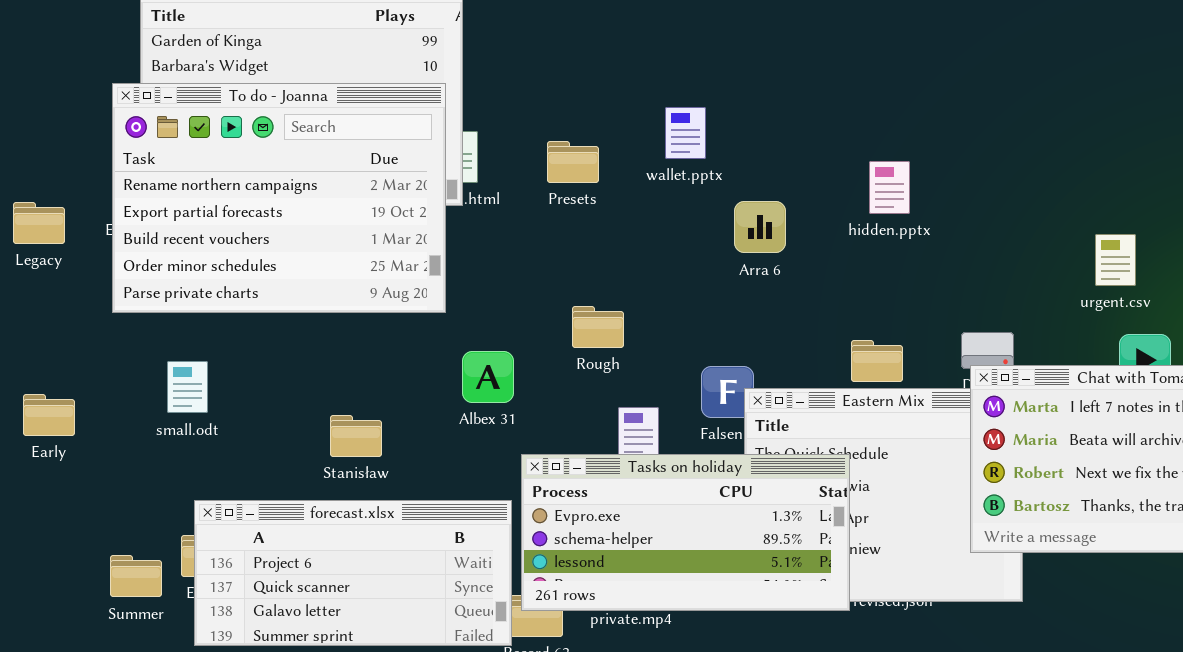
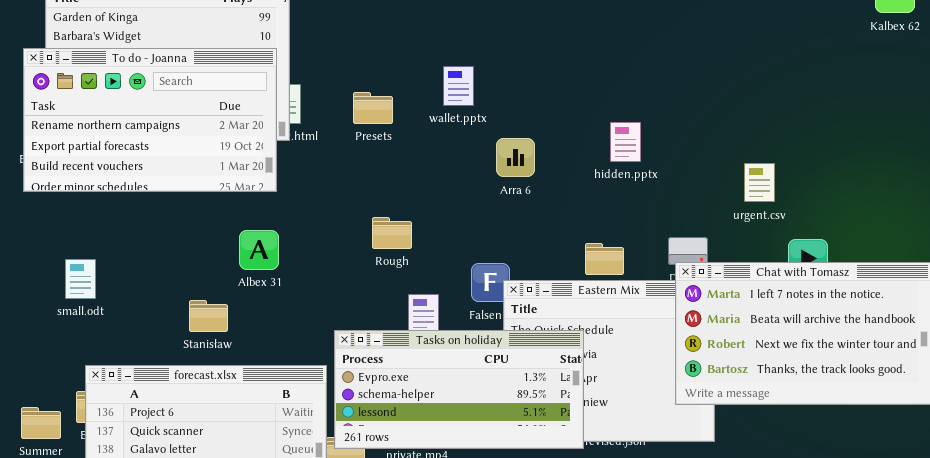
To do - Joanna: [112,83,446,313] -> [23,48,277,192], resized
hidden.pptx: [869,161,910,214] -> [610,122,641,162], moved
urgent.csv: [1095,234,1136,286] -> [744,163,775,202], moved
Albex 31: [462,351,514,403] -> [239,230,279,270], moved

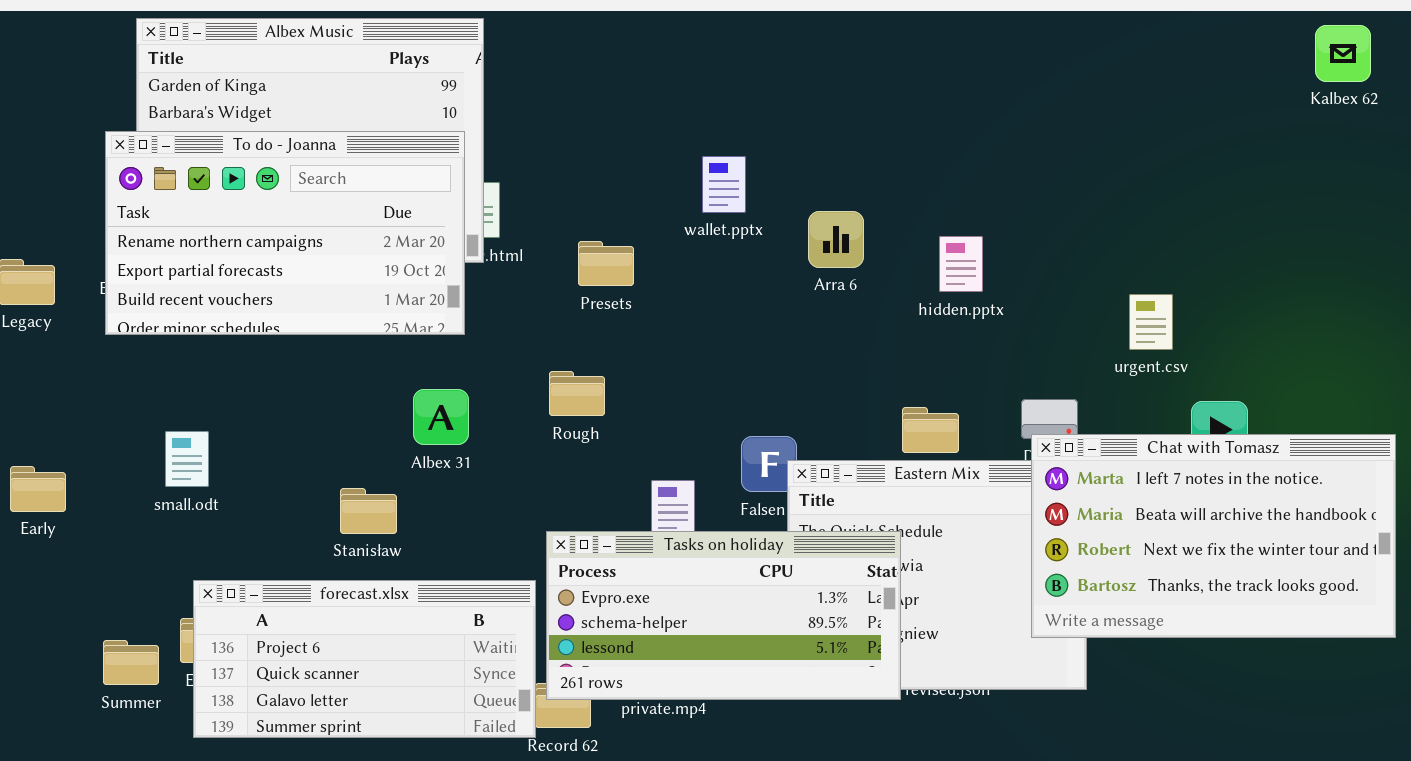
Presets: [353,92,393,124] -> [578,241,634,286], moved
Arra 6: [496,138,535,177] -> [808,211,864,268], moved
Rough: [372,217,412,249] -> [549,371,605,416], moved

